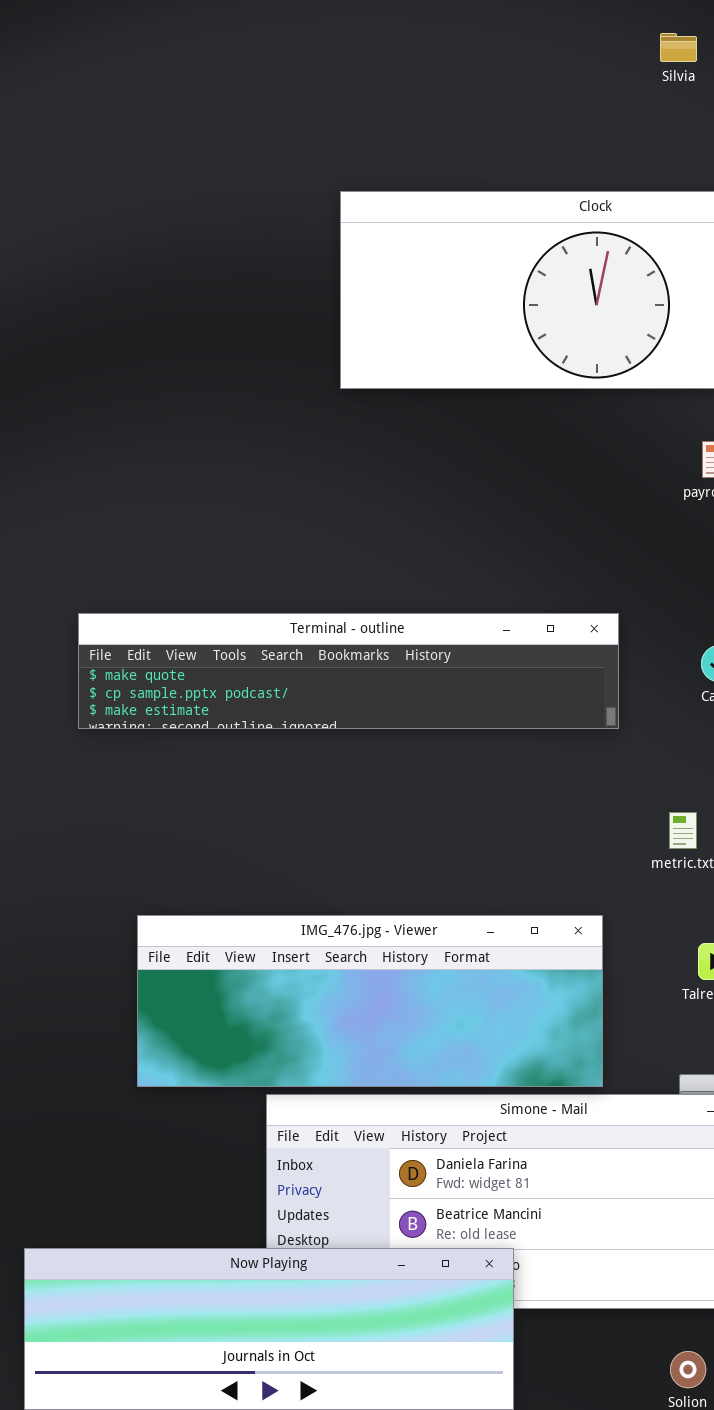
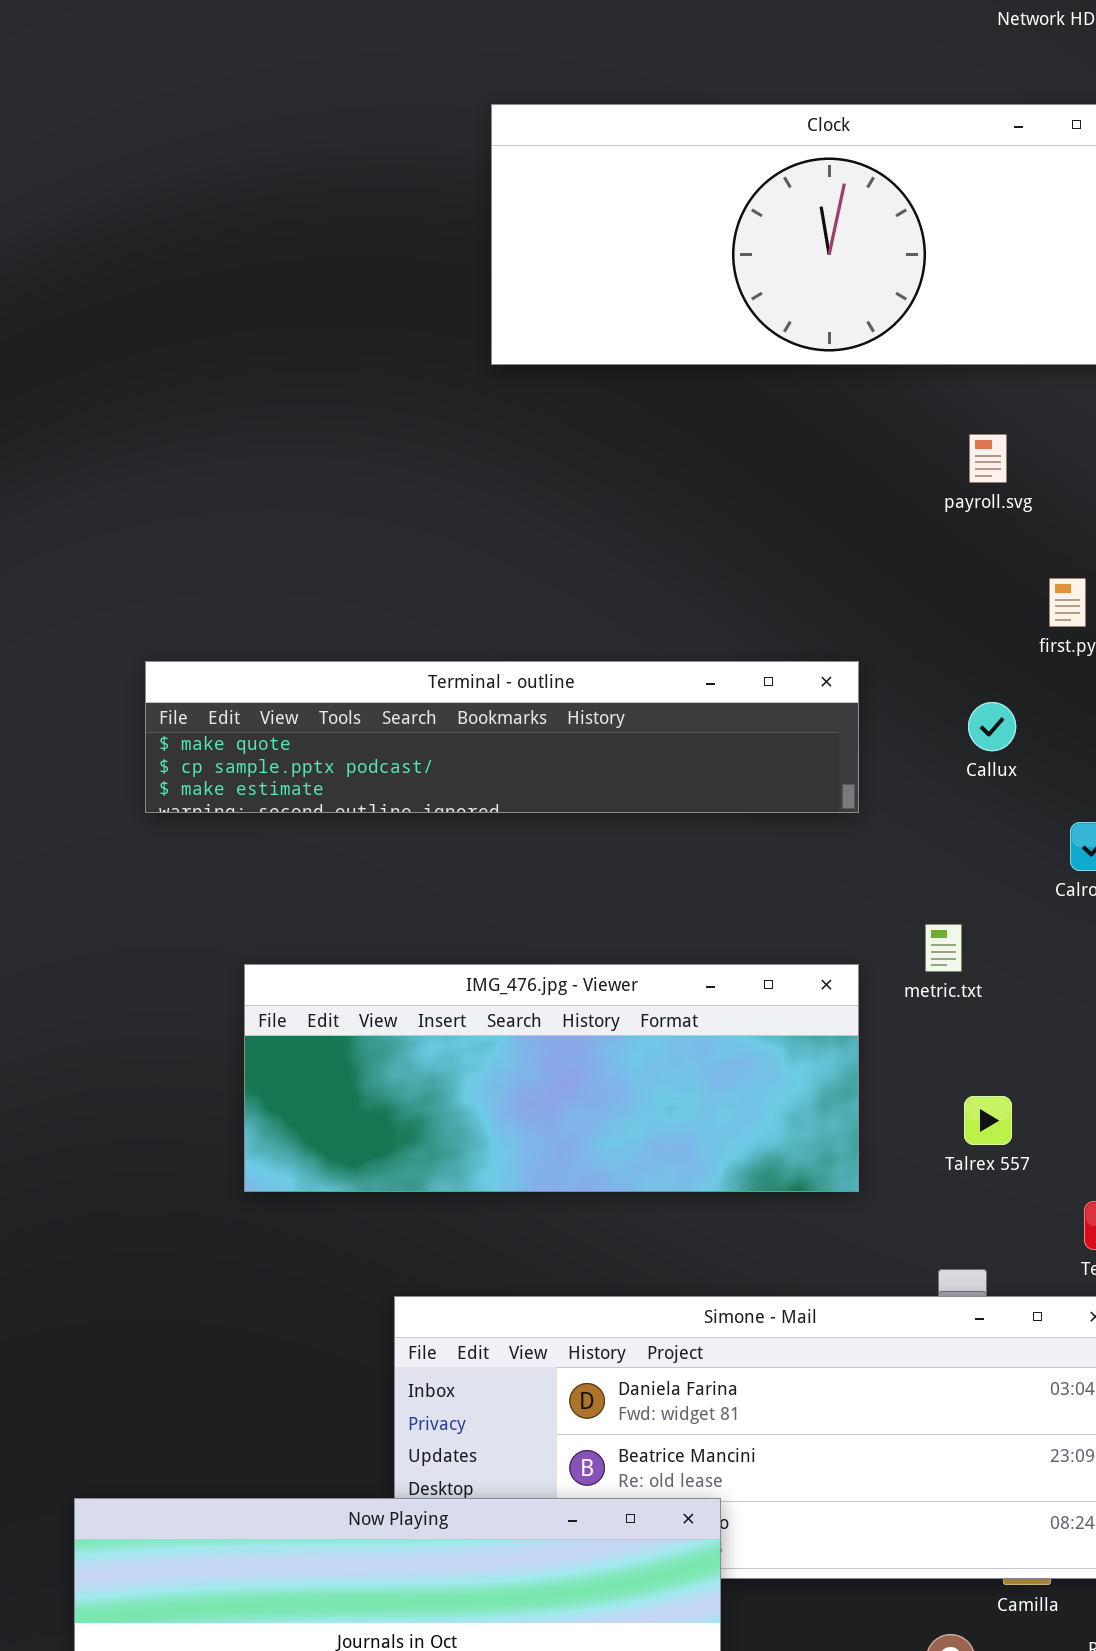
IMG_476.jpg - Viewer: [137,915,603,1087] -> [244,964,859,1192], moved

